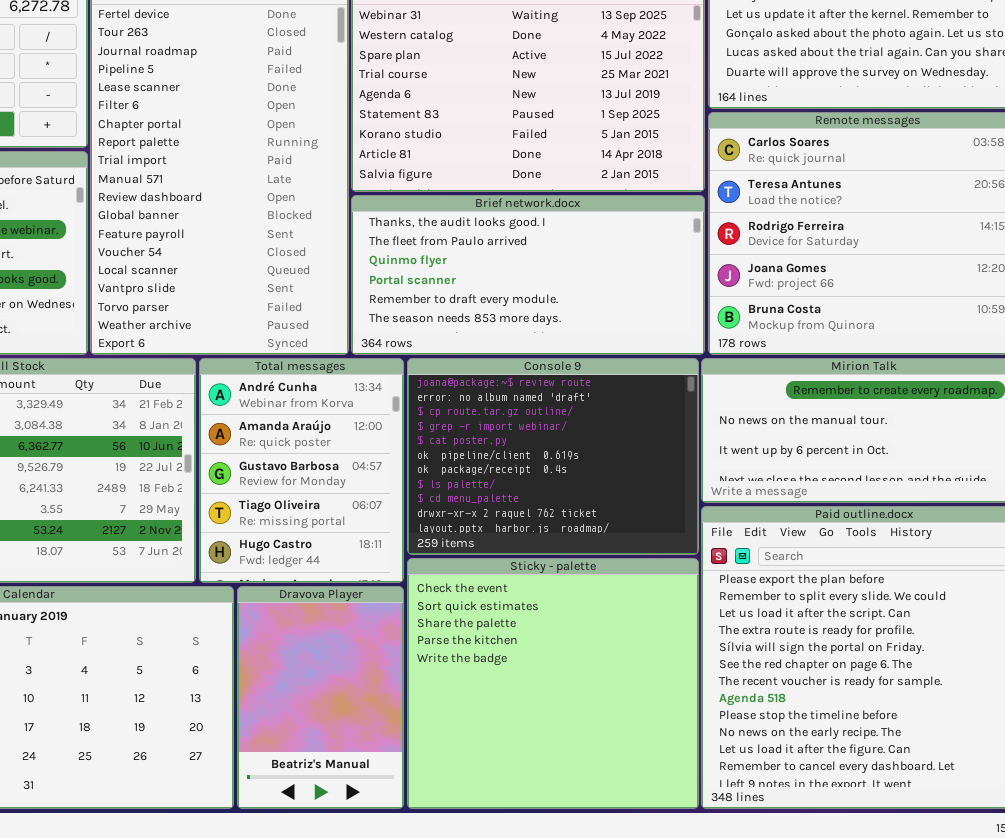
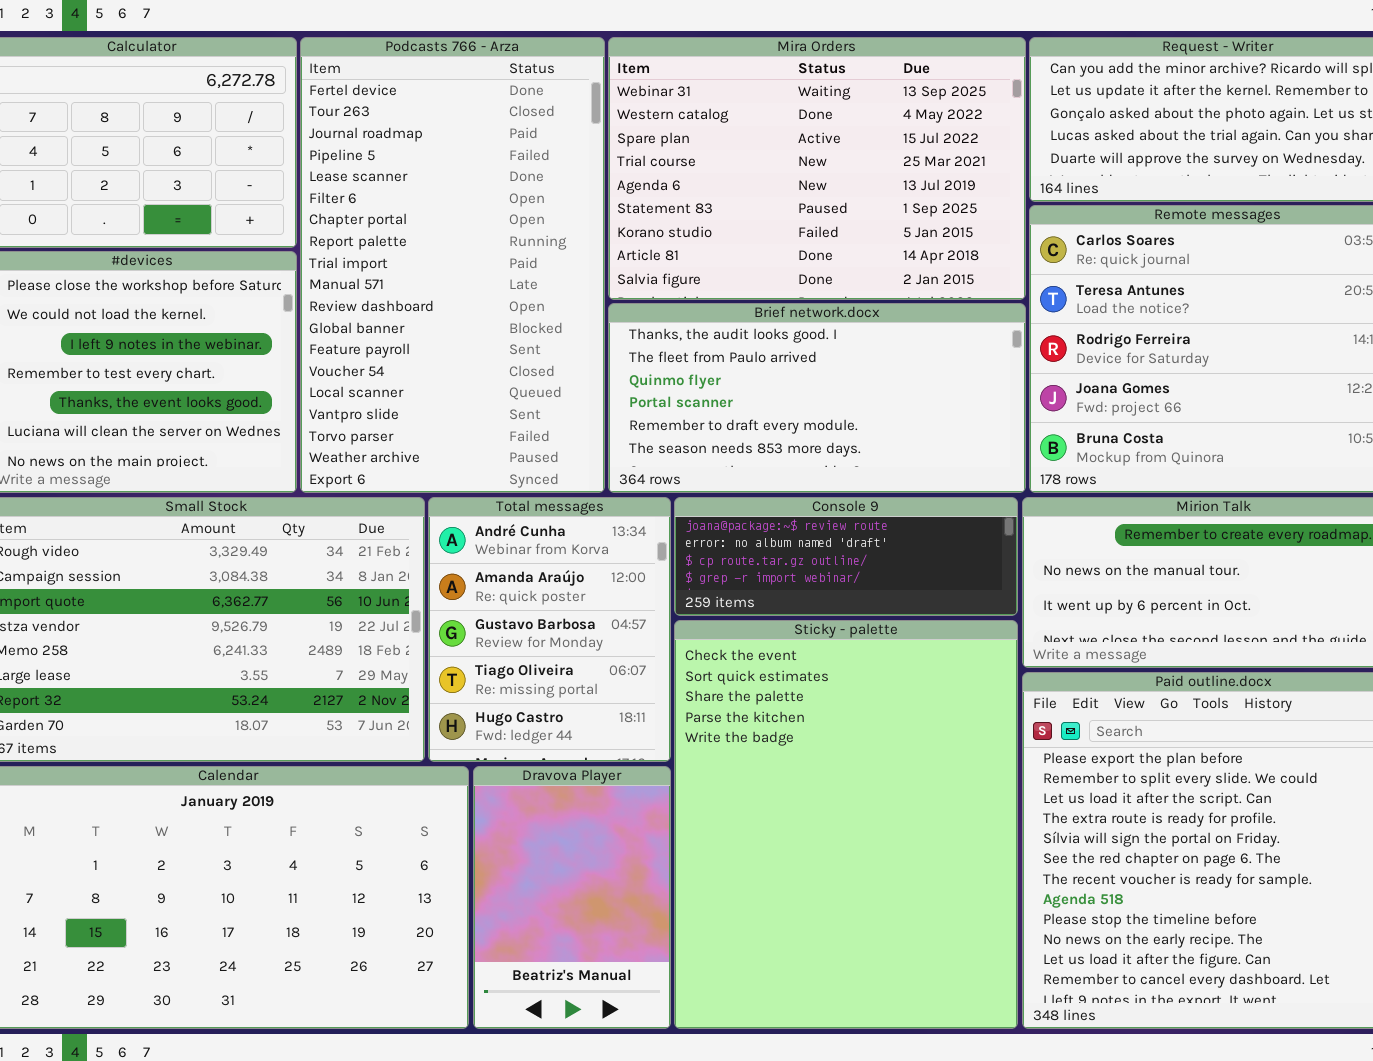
Console 9: [407,358,699,555] -> [674,497,1018,616], resized
Sticky - palette: [407,558,699,809] -> [674,620,1018,1029], resized

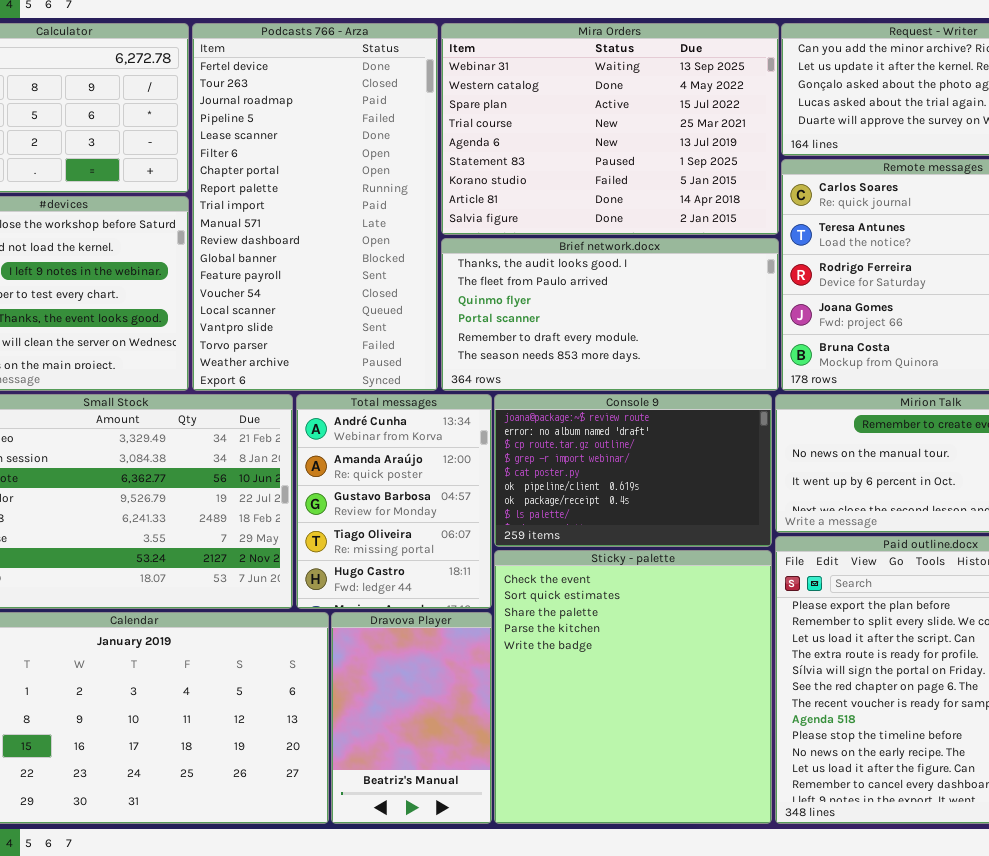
Console 9: [674,497,1018,616] -> [494,394,772,547], resized
Sticky - palette: [674,620,1018,1029] -> [494,550,772,824], resized

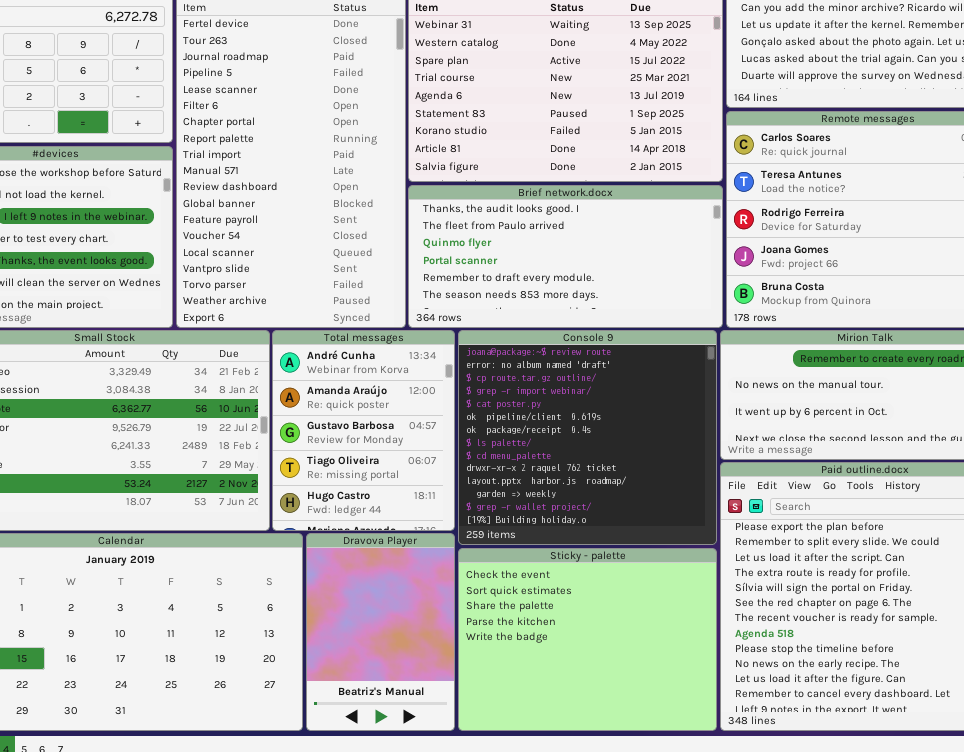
Console 9: [494,394,772,547] -> [458,330,717,545], resized
Sticky - palette: [494,550,772,824] -> [458,548,717,731], resized

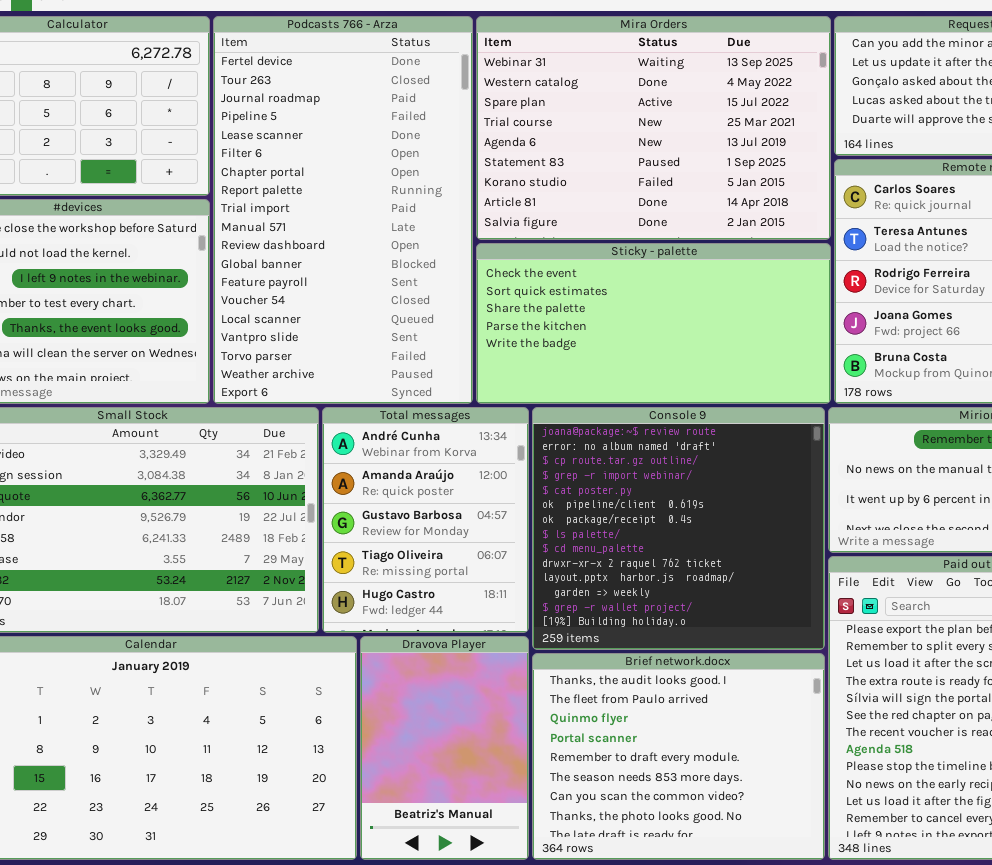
Brief network.docx: [408,185,723,328] -> [532,653,825,860], moved, resized
Sticky - palette: [458,548,717,731] -> [476,243,831,404], moved, resized

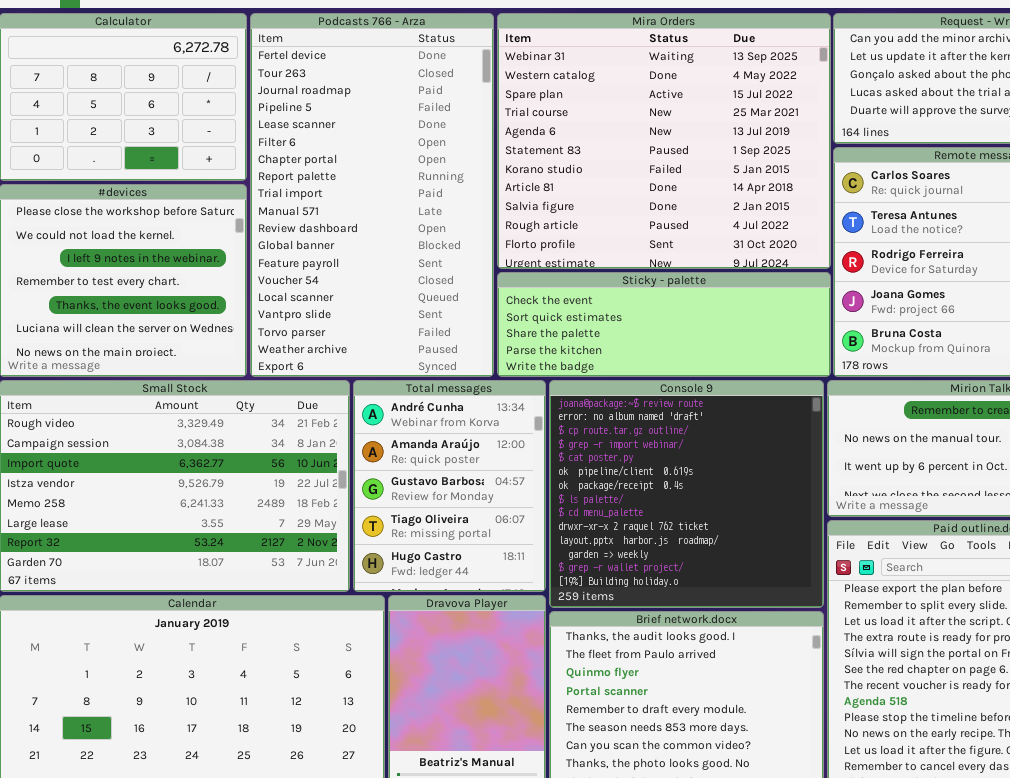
Mira Orders: [476,16,831,240] -> [497,13,831,269], resized
Sticky - palette: [476,243,831,404] -> [497,272,831,377], resized

